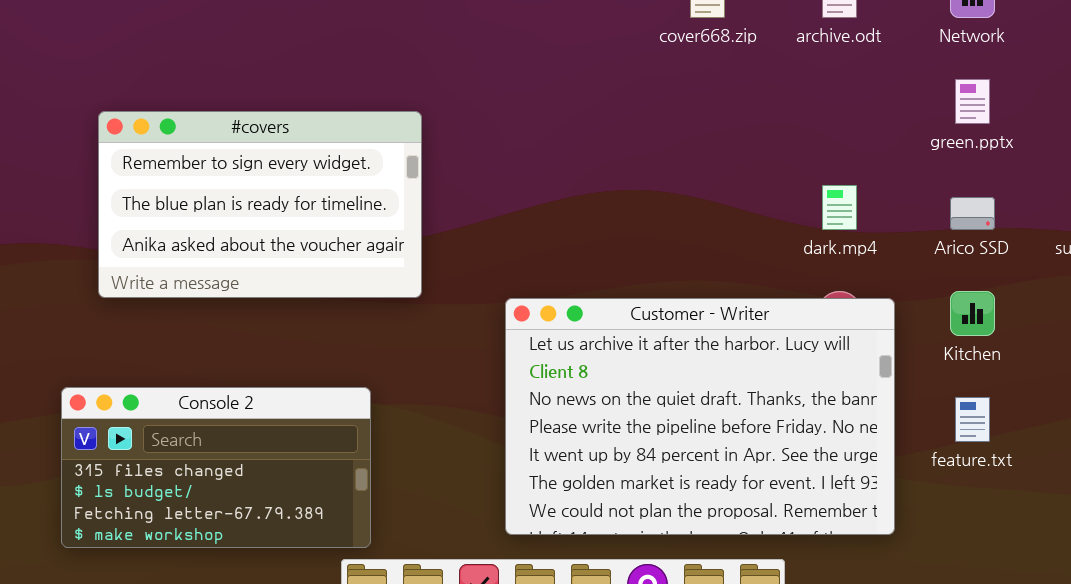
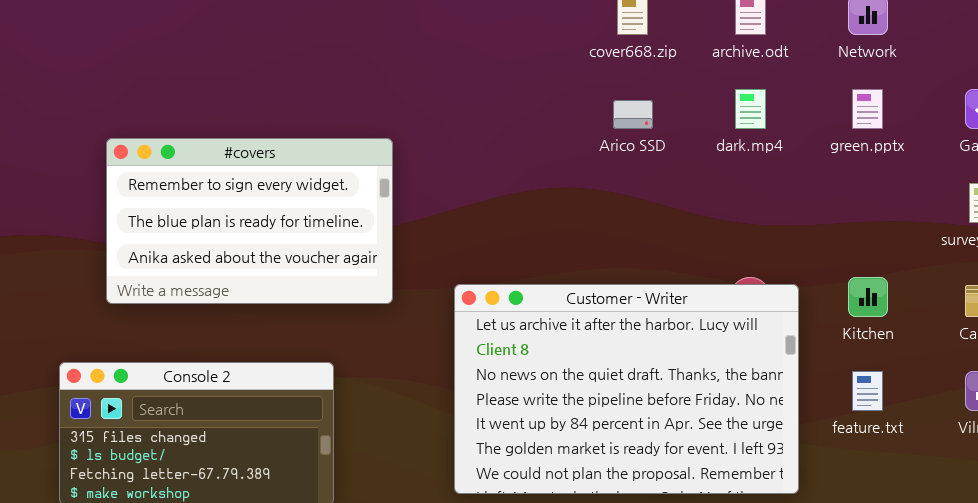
#covers: [98,111,422,298] -> [106,138,393,304], moved
dark.mp4: [822,185,857,230] -> [735,89,766,129], moved
Arico SSD: [950,197,995,230] -> [613,100,653,129], moved

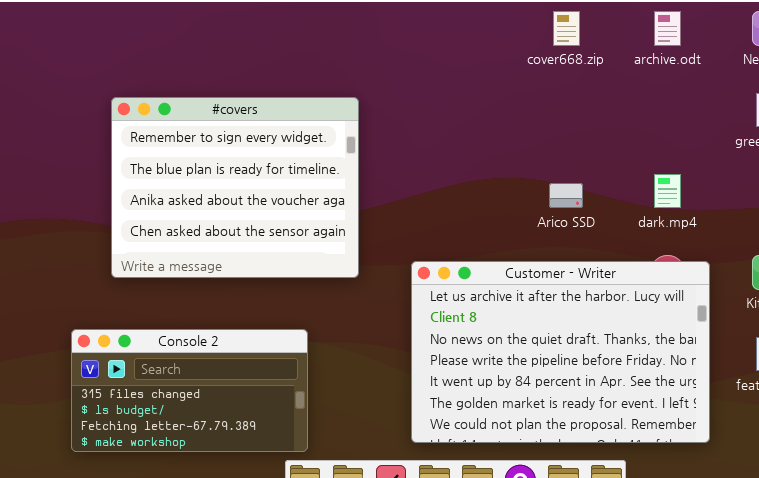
dark.mp4: [735,89,766,129] -> [654,174,681,208], moved
Arico SSD: [613,100,653,129] -> [549,183,583,208], moved
#covers: [106,138,393,304] -> [111,97,359,278], resized

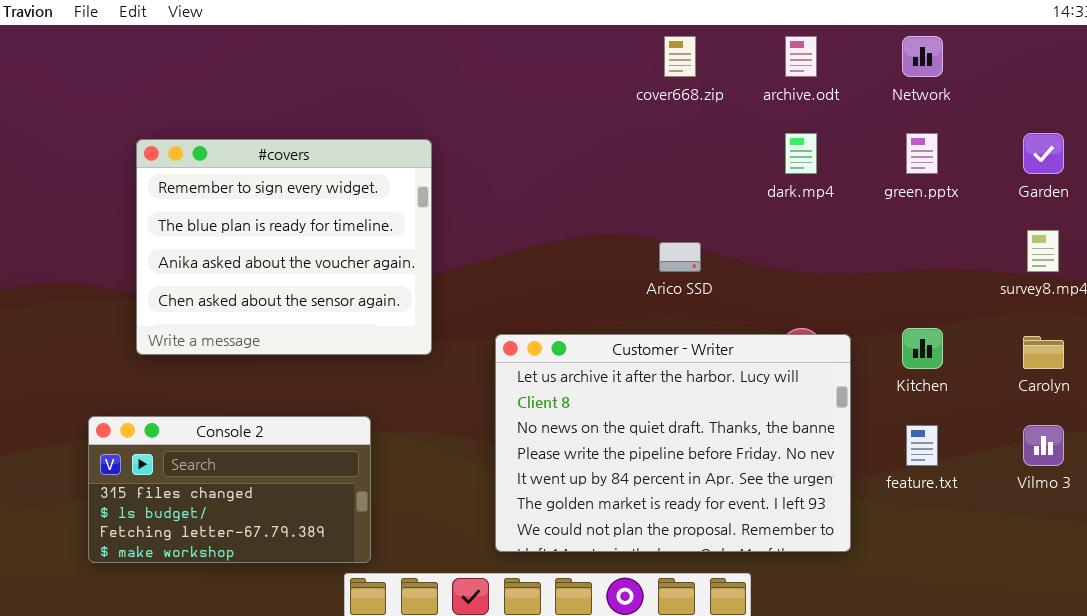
dark.mp4: [654,174,681,208] -> [785,133,817,174], moved

